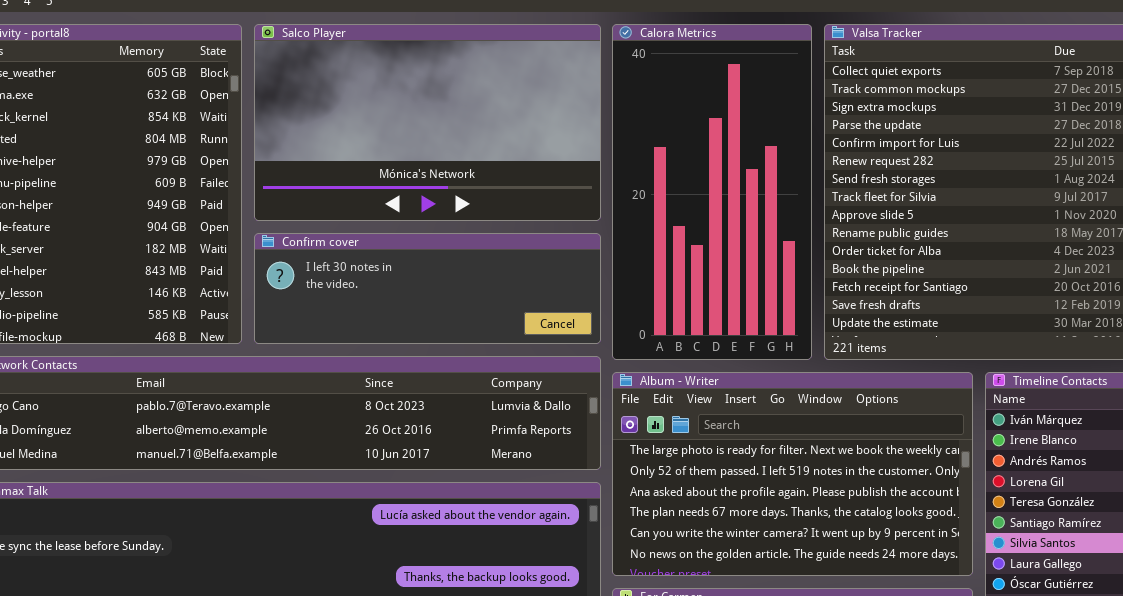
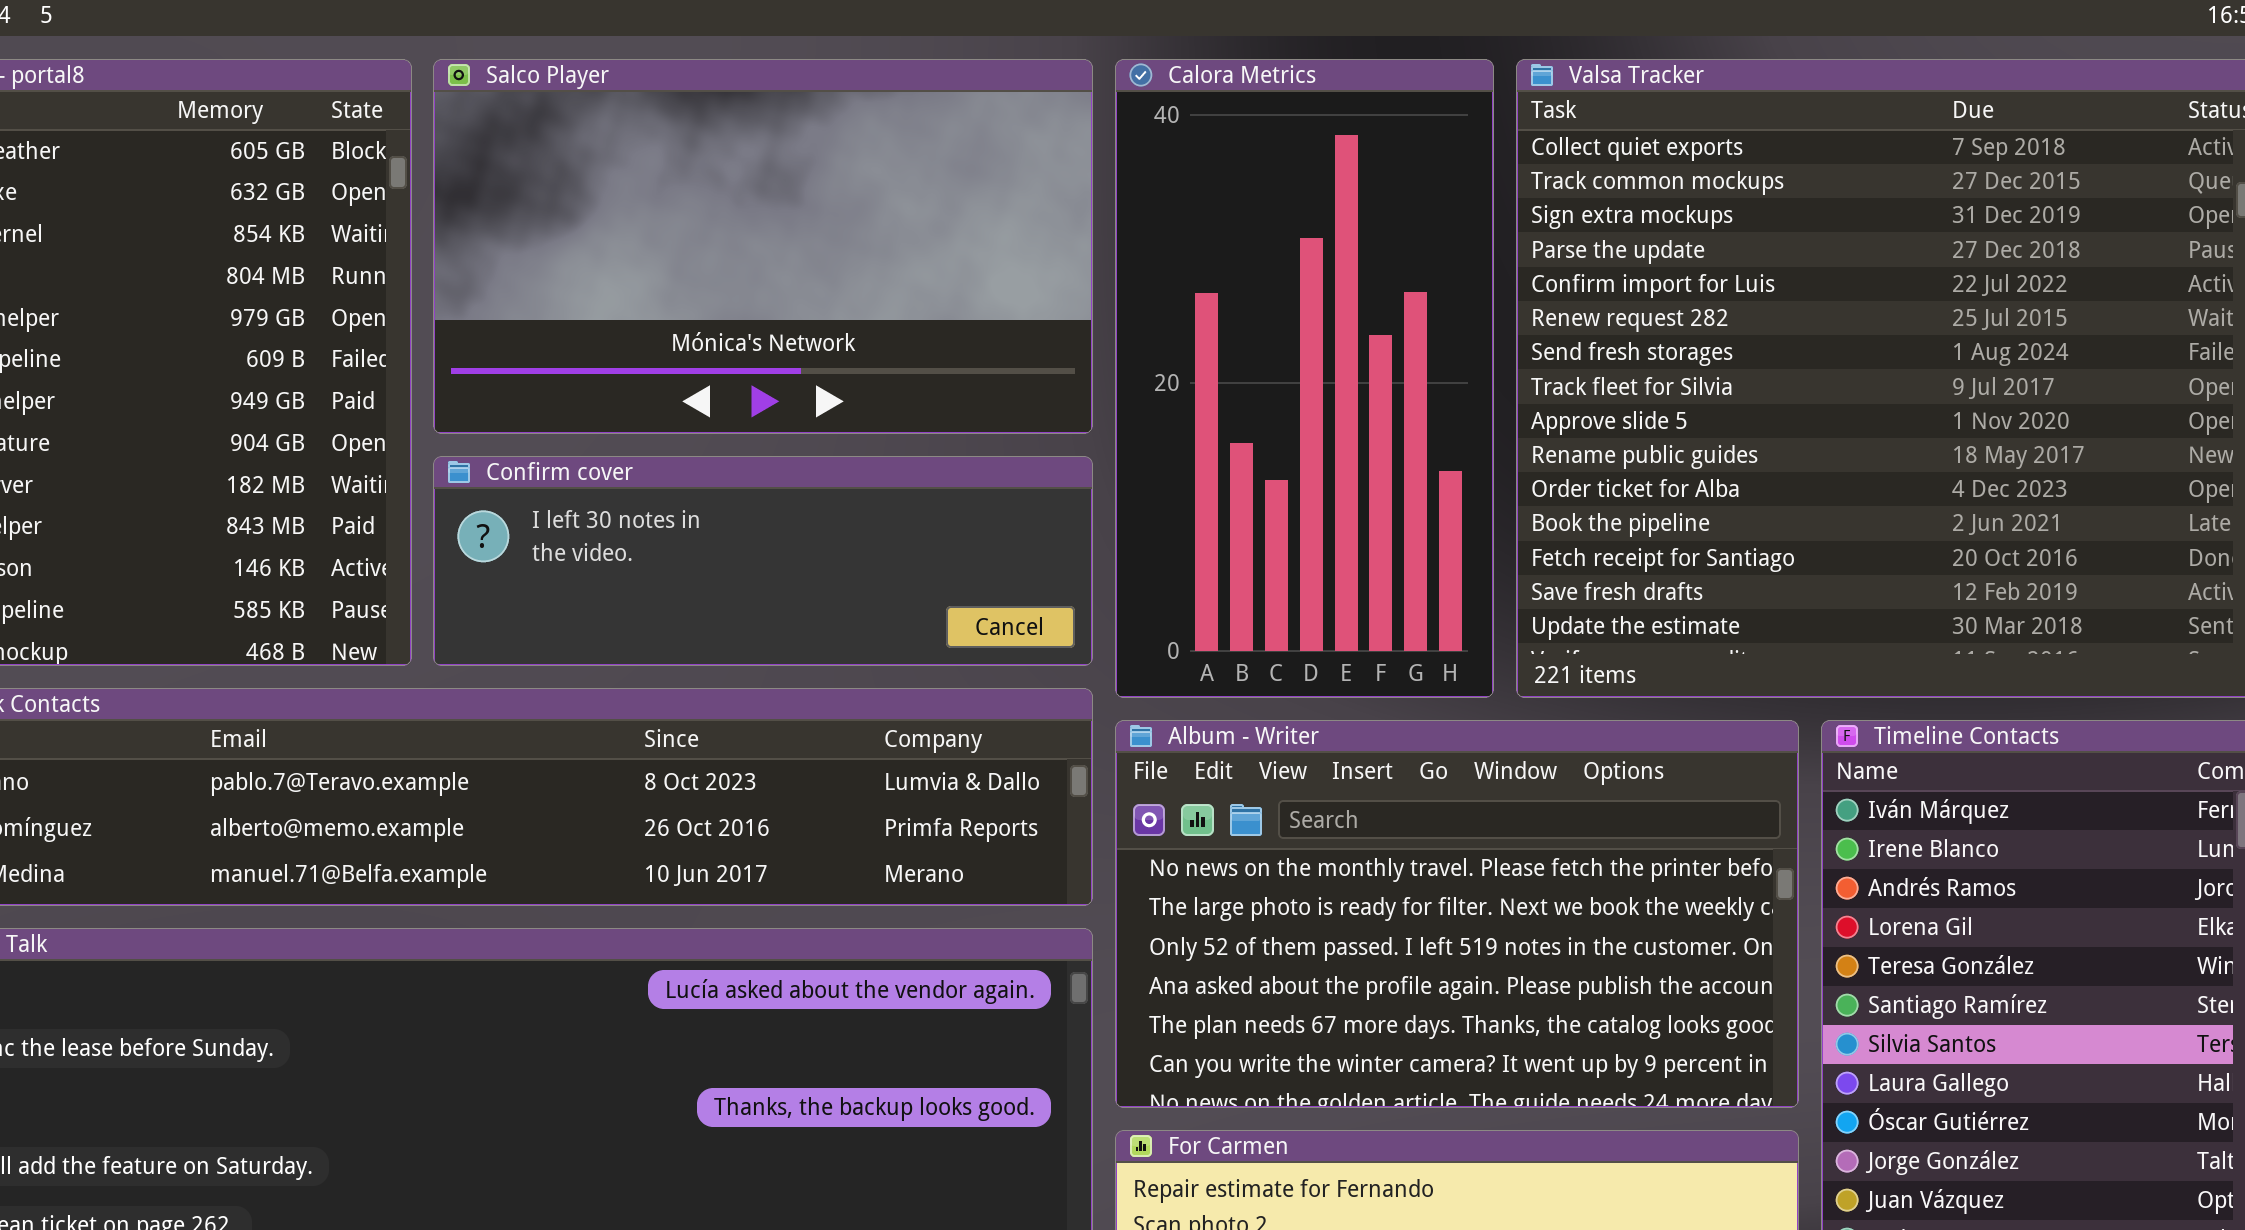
Album - Writer: [612,372,973,576] -> [1115,720,1799,1108], scrolled up 1 row

